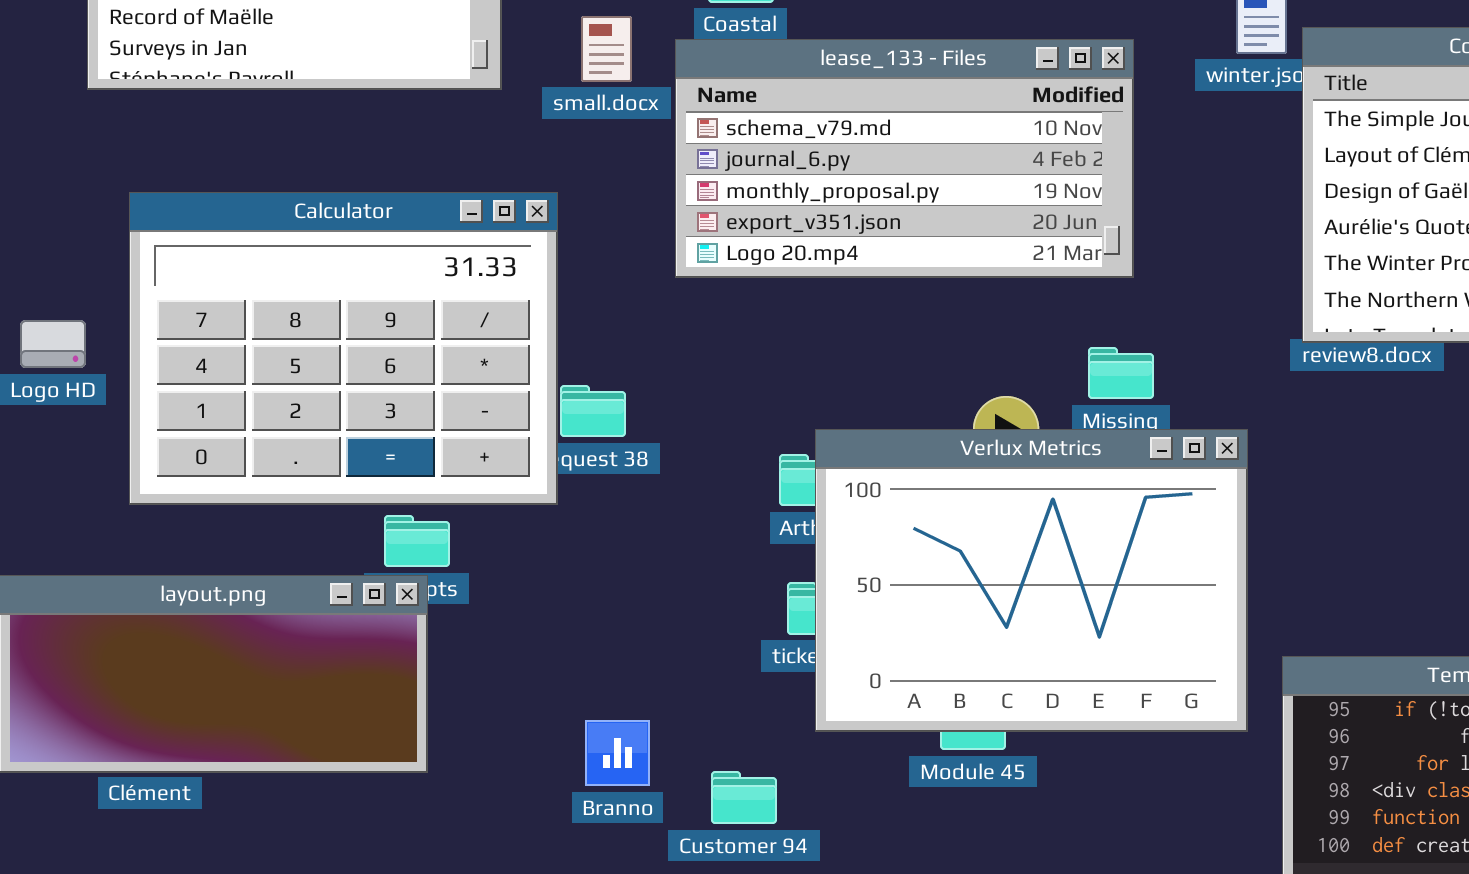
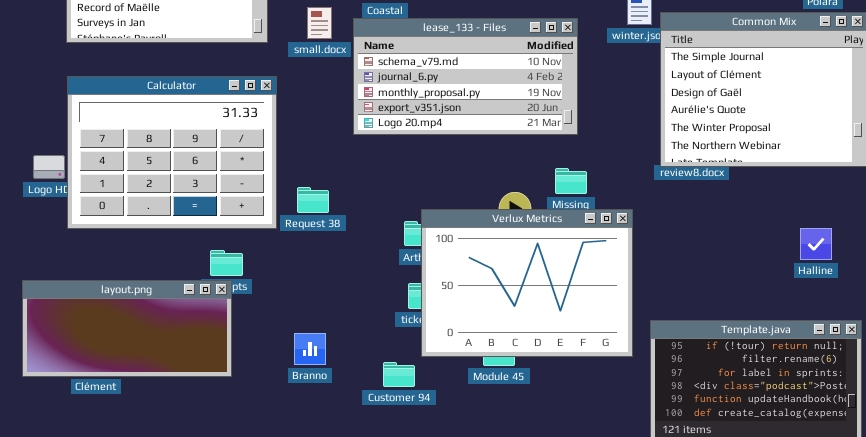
Calculator: [129,192,558,505] -> [67,76,277,229], moved
Branno: [585,720,650,786] -> [294,333,326,365], moved
Customer 94: [711,771,777,824] -> [383,362,415,387], moved

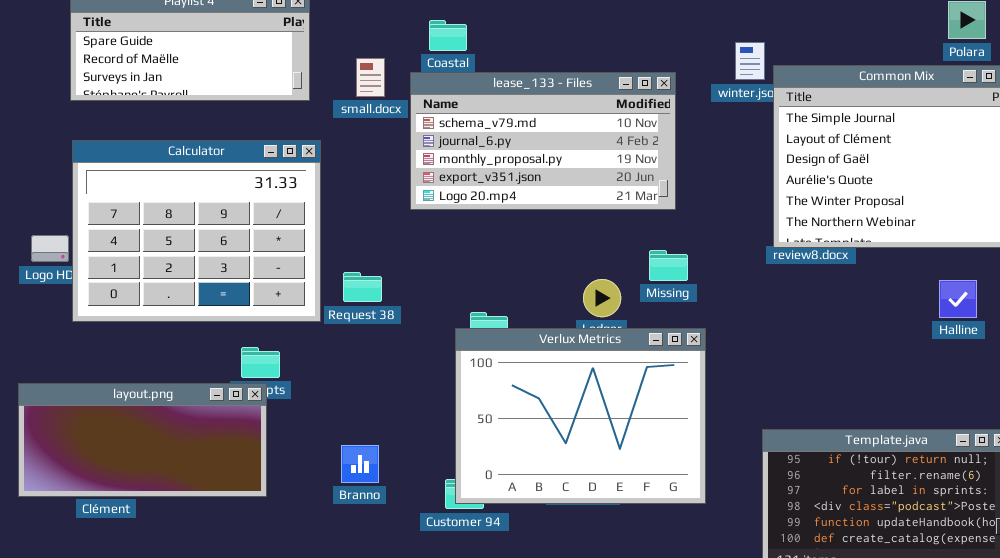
Verlux Metrics: [421,209,633,357] -> [455,328,706,504], moved
Halline: [800,228,832,260] -> [939,280,977,318], moved

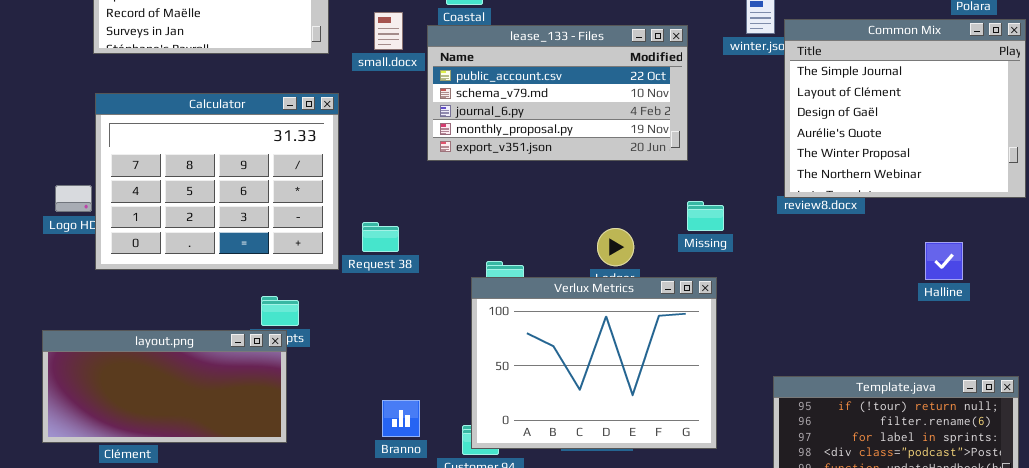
lease_133 - Files: [410,72,676,210] -> [427,25,688,161], scrolled up 1 row
Missing: [649,250,688,281] -> [687,201,724,231], moved
Halline: [939,280,977,318] -> [925,242,963,280], moved
Branno: [341,445,379,483] -> [382,400,420,437], moved

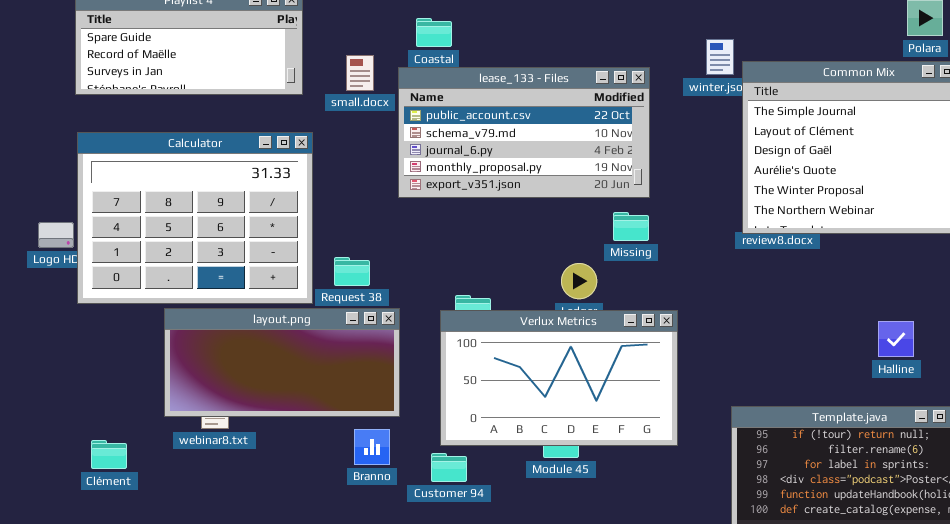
Missing: [687,201,724,231] -> [613,212,649,241], moved
Halline: [925,242,963,280] -> [878,321,914,357], moved
Verlux Metrics: [471,277,717,449] -> [440,310,678,446], resized
layout.png: [42,330,287,443] -> [164,308,400,417], moved

